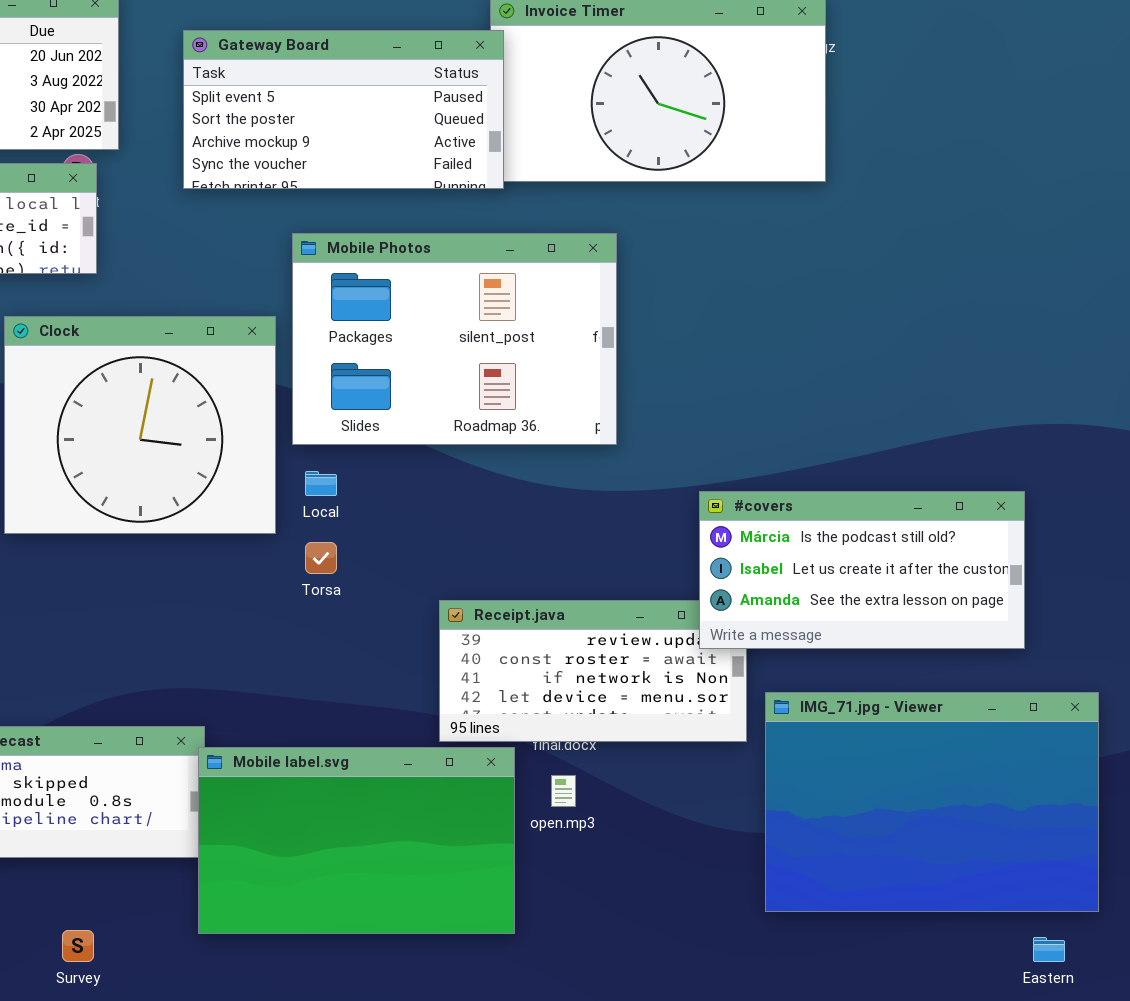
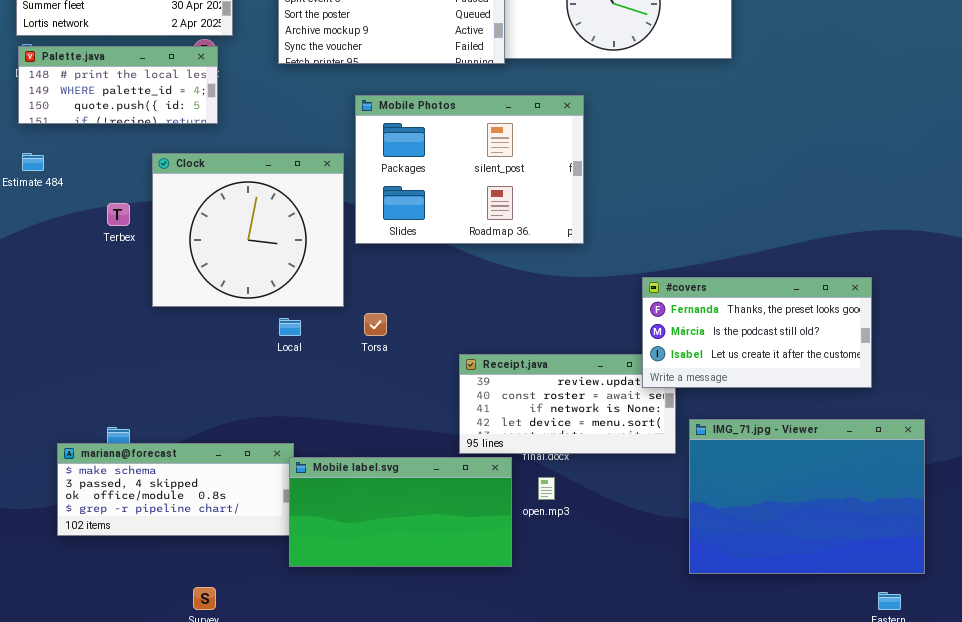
Local: [305,471,337,496] -> [279,318,301,336], moved
#covers: [699,491,1025,649] -> [642,277,872,388], scrolled up 1 row
Mobile label.svg: [198,747,515,934] -> [289,457,512,567], resized

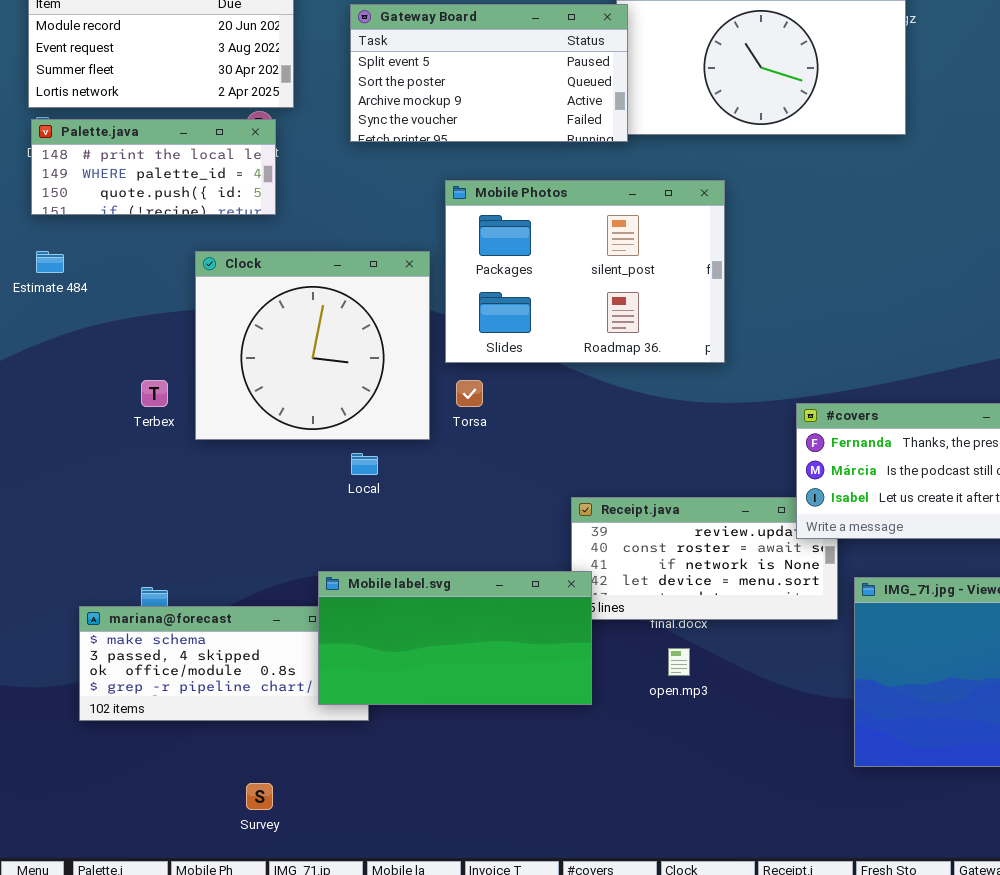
Terbex: [107,203,130,226] -> [141,380,168,407], moved
Torsa: [364,313,387,336] -> [456,380,483,407], moved
Mobile label.svg: [289,457,512,567] -> [318,571,592,705], moved

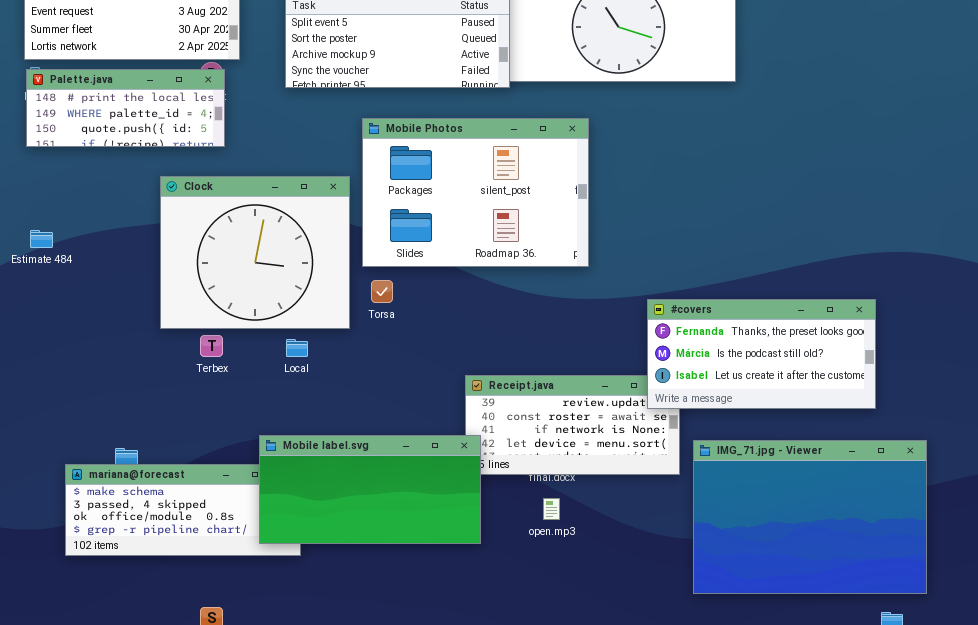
Estimate 484: [36,251,64,273] -> [30,230,53,248], moved
Terbex: [141,380,168,407] -> [200,335,223,357], moved

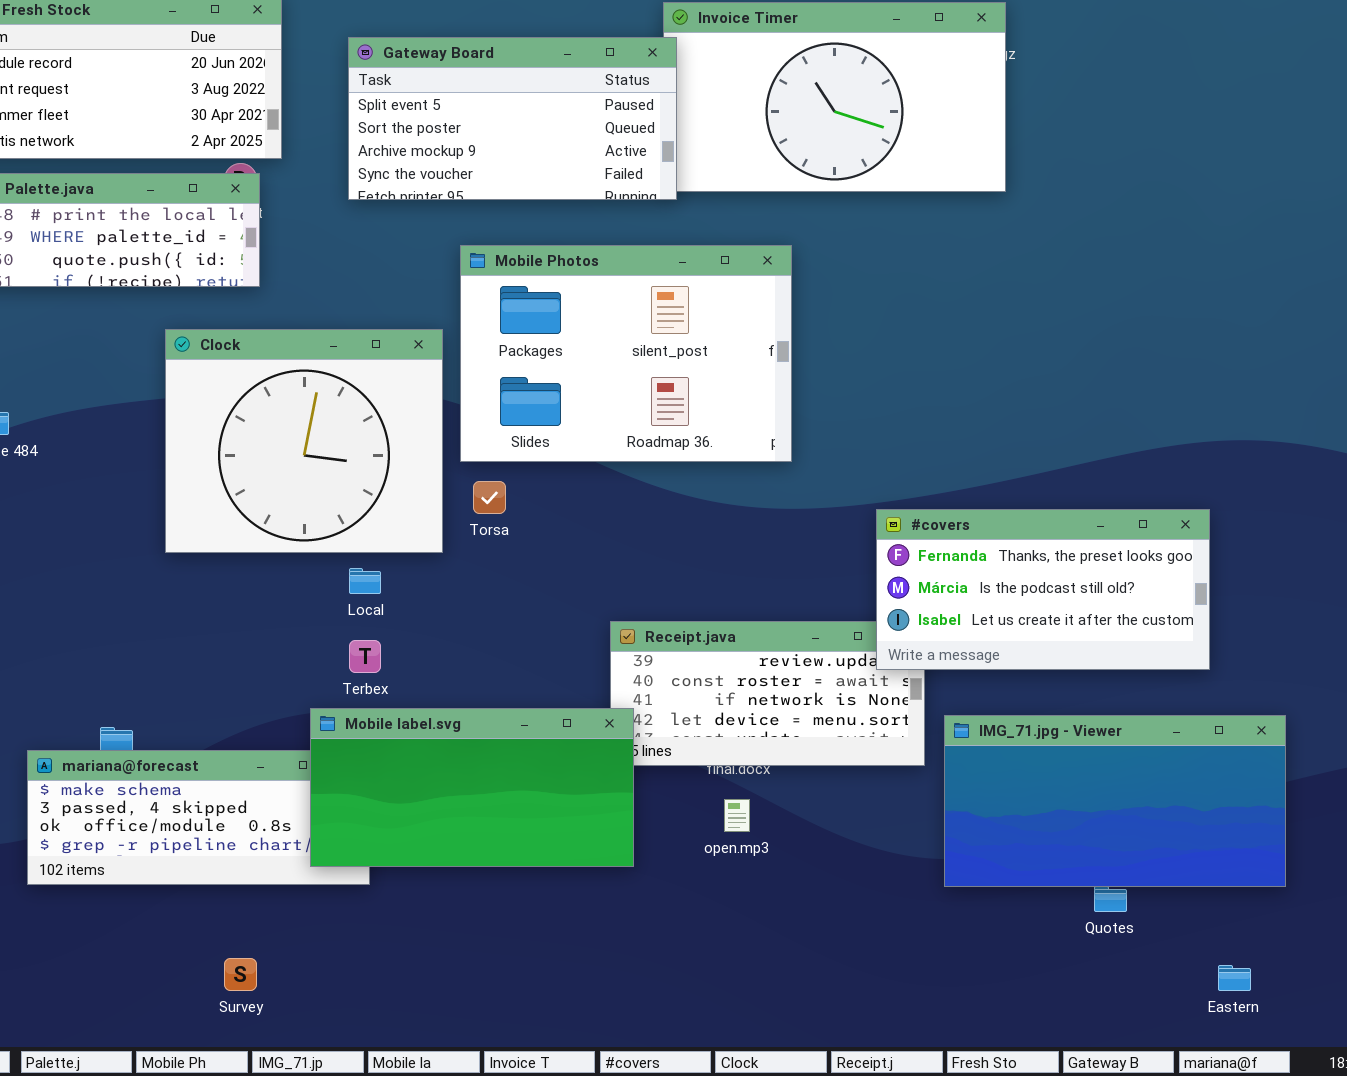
Terbex: [200,335,223,357] -> [349,640,381,673], moved
IMG_71.jpg - Viewer: [693,440,927,594] -> [944,715,1286,887], resized

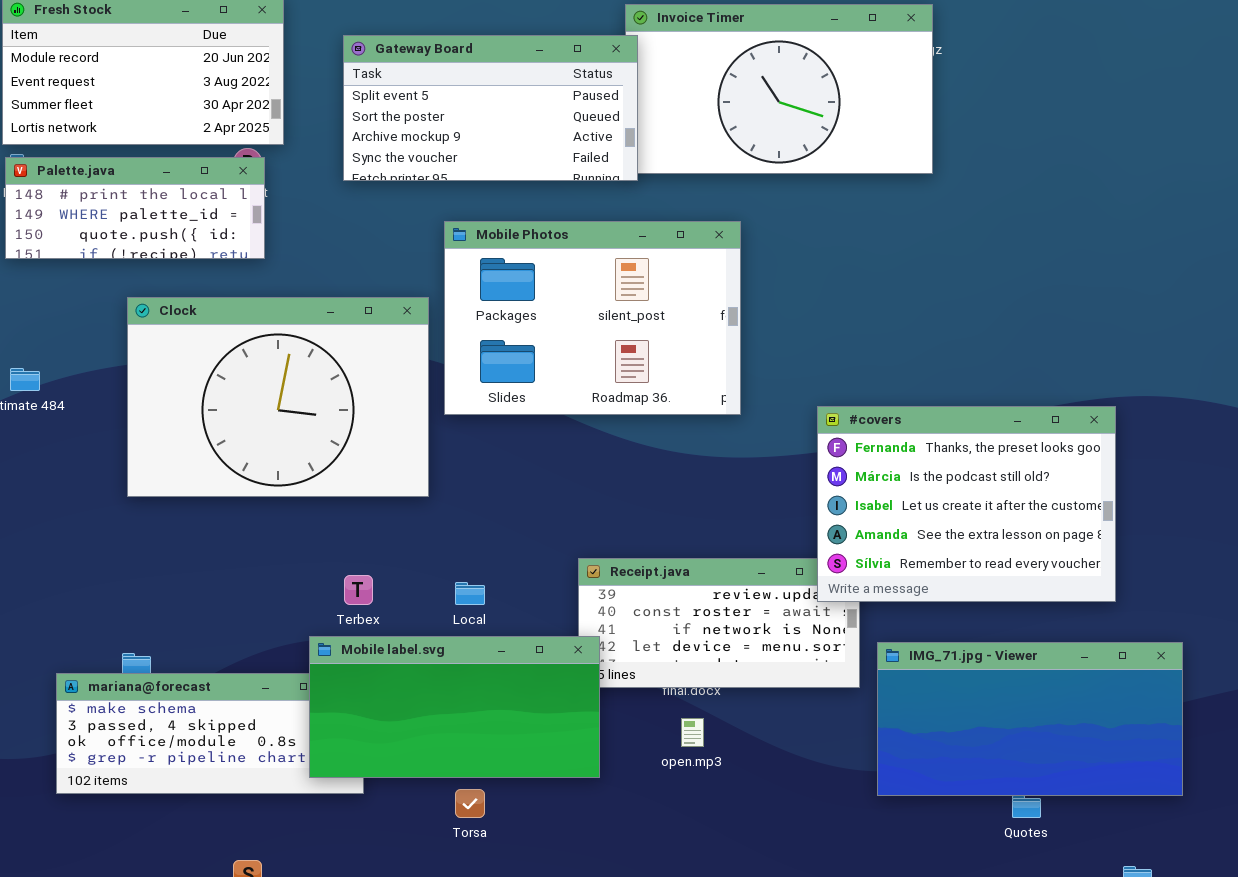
Clock: [165,329,443,553] -> [127,297,429,497], resized
Torsa: [473,481,506,514] -> [455,789,485,818], moved
#covers: [876,509,1210,670] -> [817,406,1116,602], resized
Local: [349,568,381,594] -> [455,582,485,605], moved

